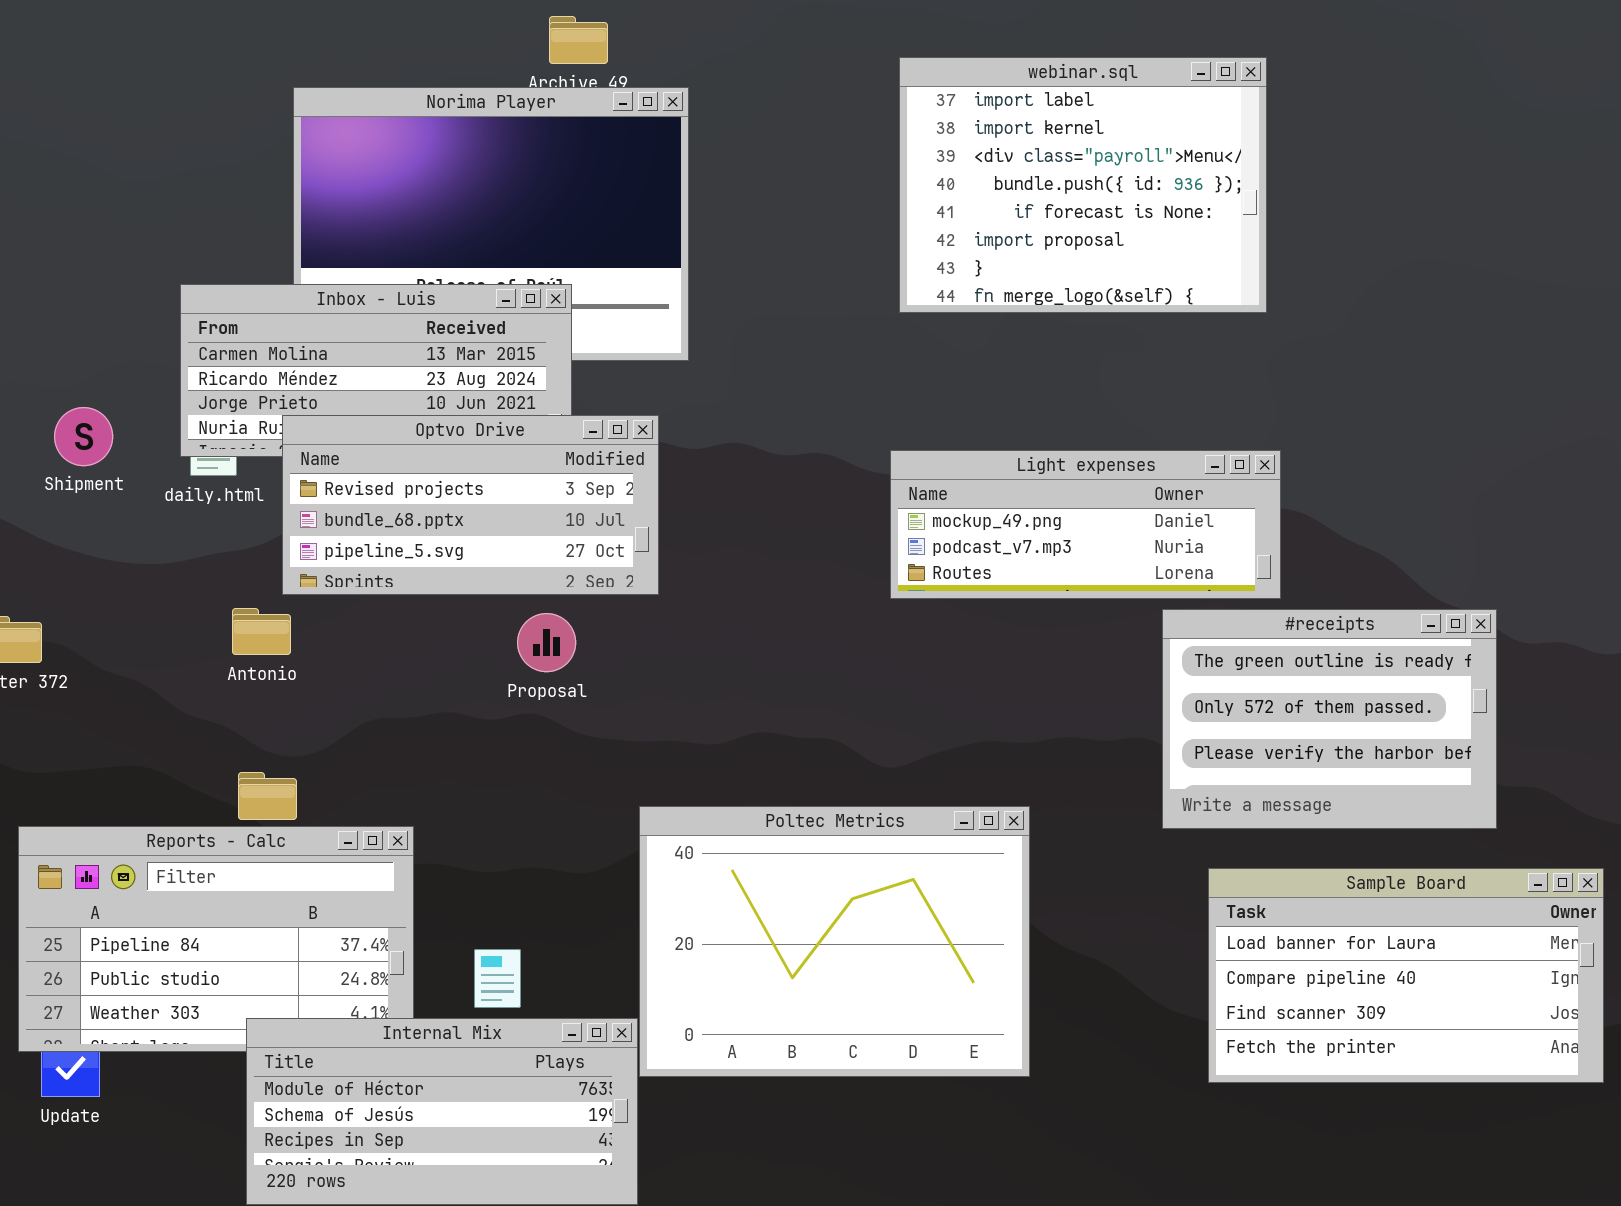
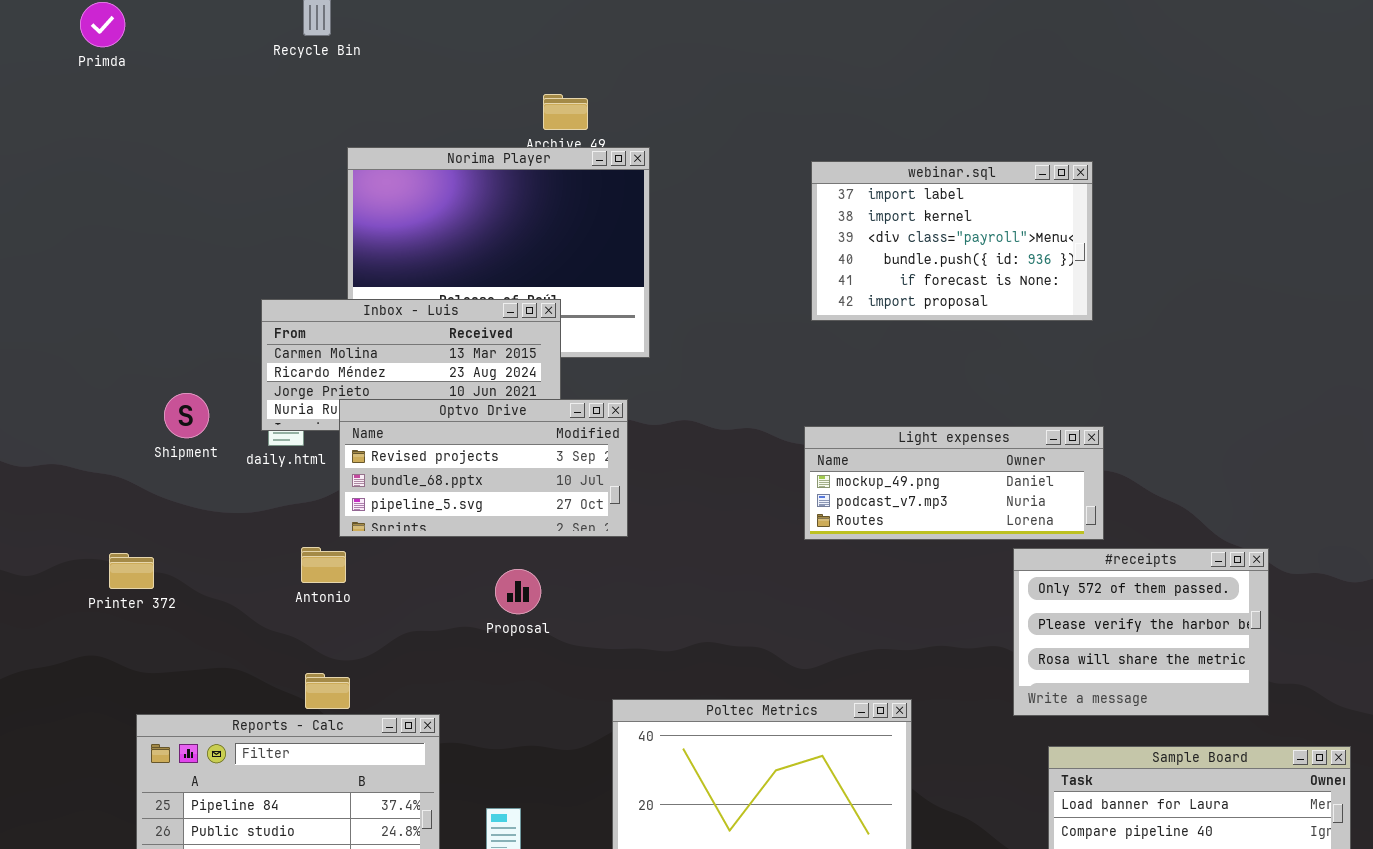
webinar.sql: [899,57,1267,313] -> [811,161,1093,321], resized
#receipts: [1162,609,1497,829] -> [1013,548,1269,716], scrolled down 1 row
Proposal: [517,613,576,672] -> [495,569,541,614], moved

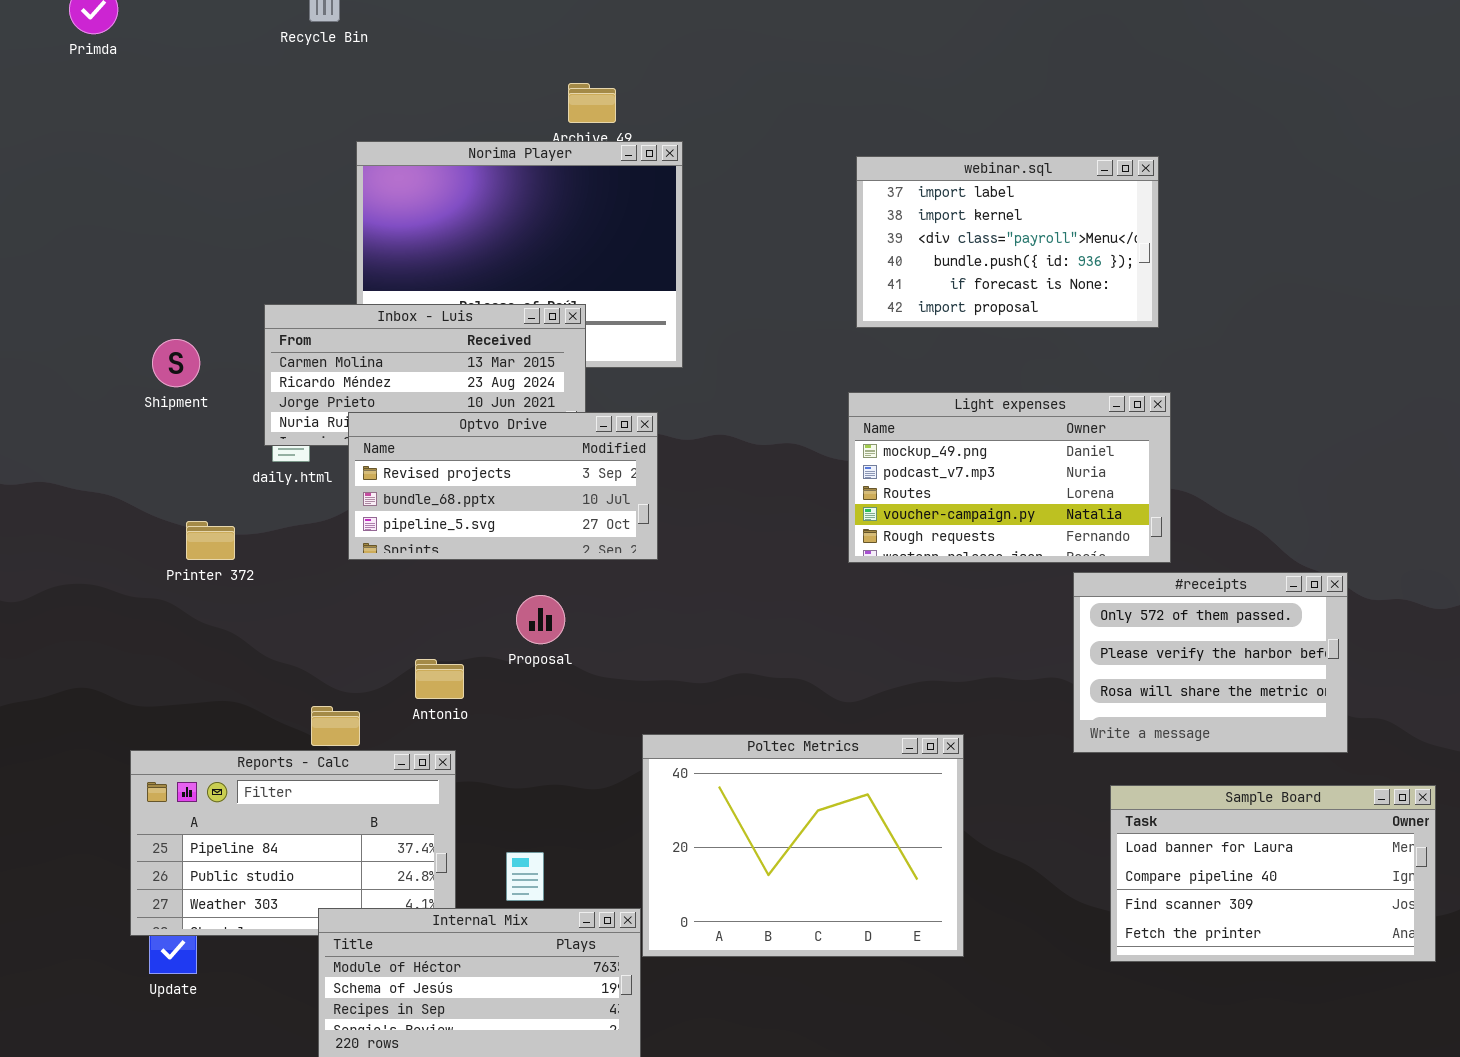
Shipment: [164,393,209,438] -> [152,339,200,387], moved
Light expenses: [804,426,1104,540] -> [848,392,1171,563], resized
Antonio: [301,547,346,583] -> [415,659,464,699], moved
Printer 372: [109,553,154,589] -> [186,521,235,560], moved

